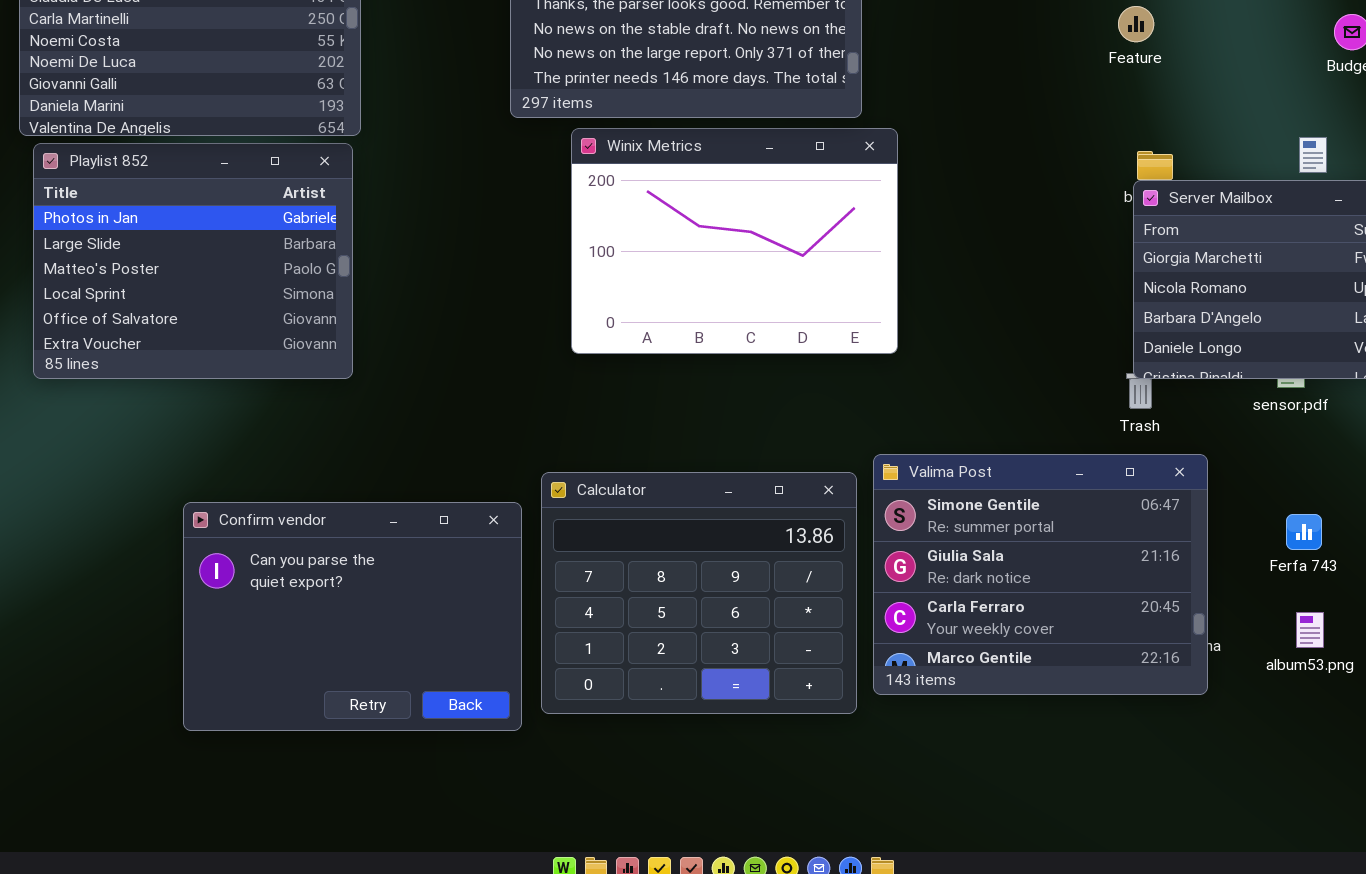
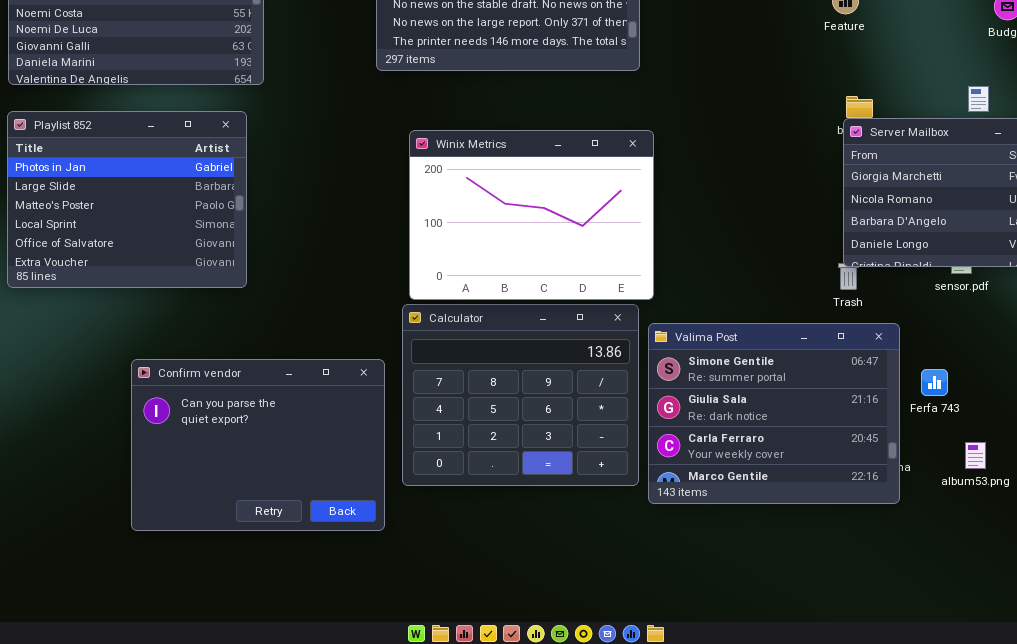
Winix Metrics: [571,128,898,354] -> [409,130,654,300], moved
Playlist 852: [33,143,353,379] -> [7,111,247,288], moved
Calculator: [541,472,857,714] -> [402,304,639,486], moved
Ferfa 743: [1286,514,1322,550] -> [921,369,948,396], moved

